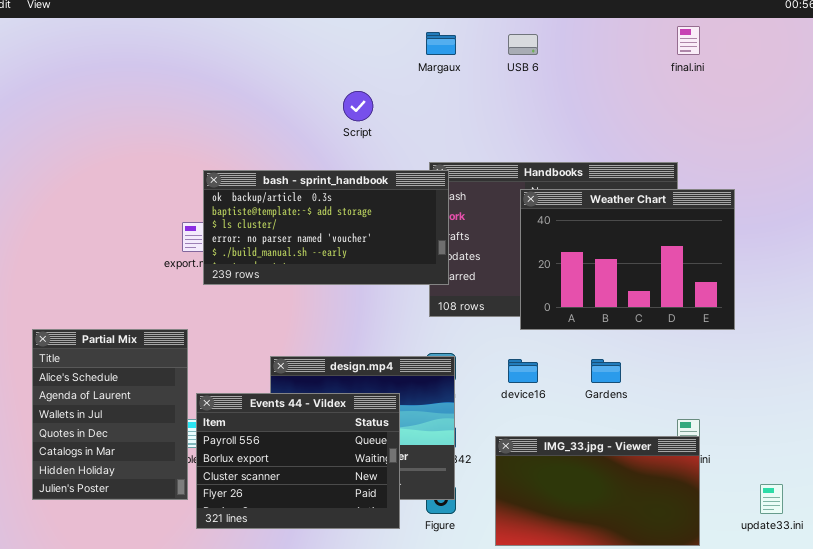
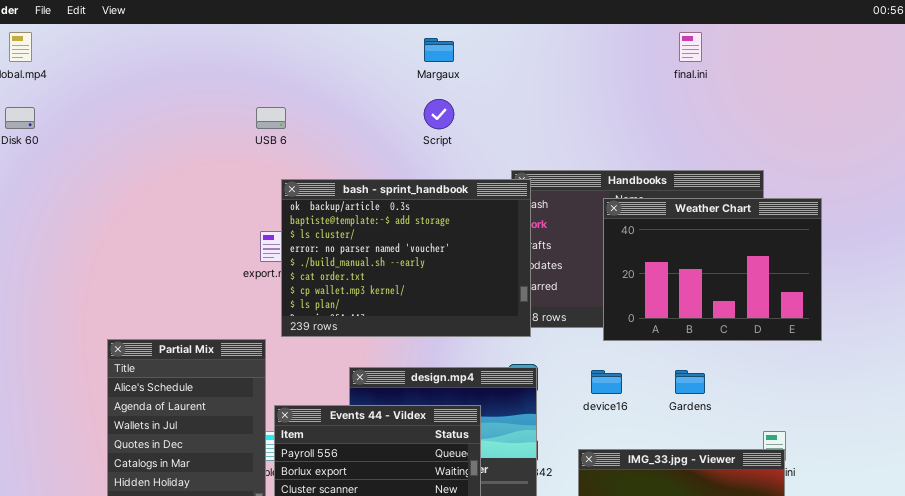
final.ini: [677,26,700,55] -> [679,32,702,62], moved
Margaux: [426,32,456,55] -> [424,38,454,62], moved
USB 6: [508,34,538,55] -> [256,107,286,129], moved
bash - sprint_handbook: [203,170,449,285] -> [281,179,531,337], resized

